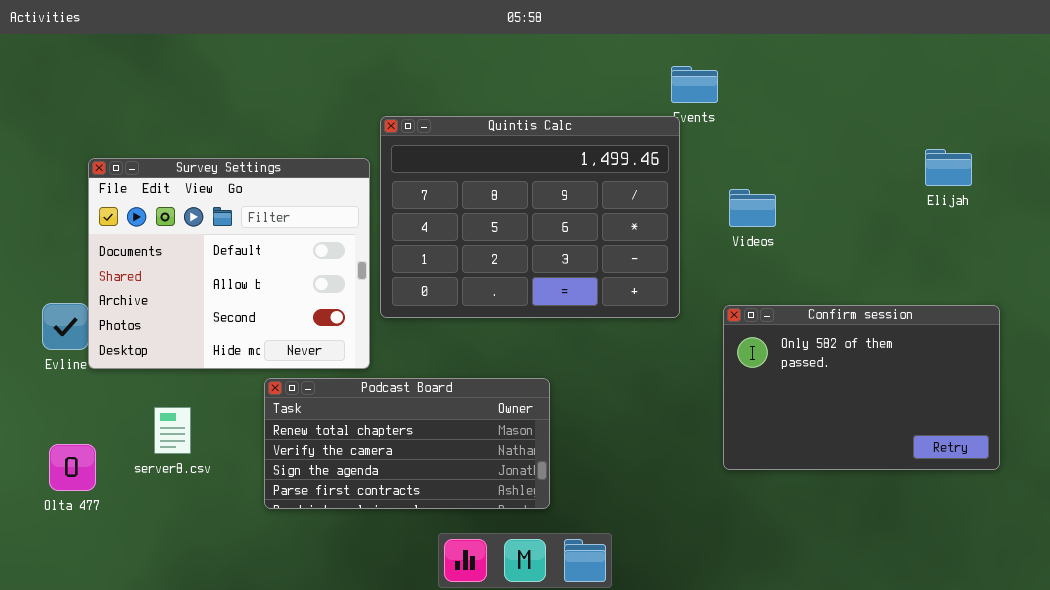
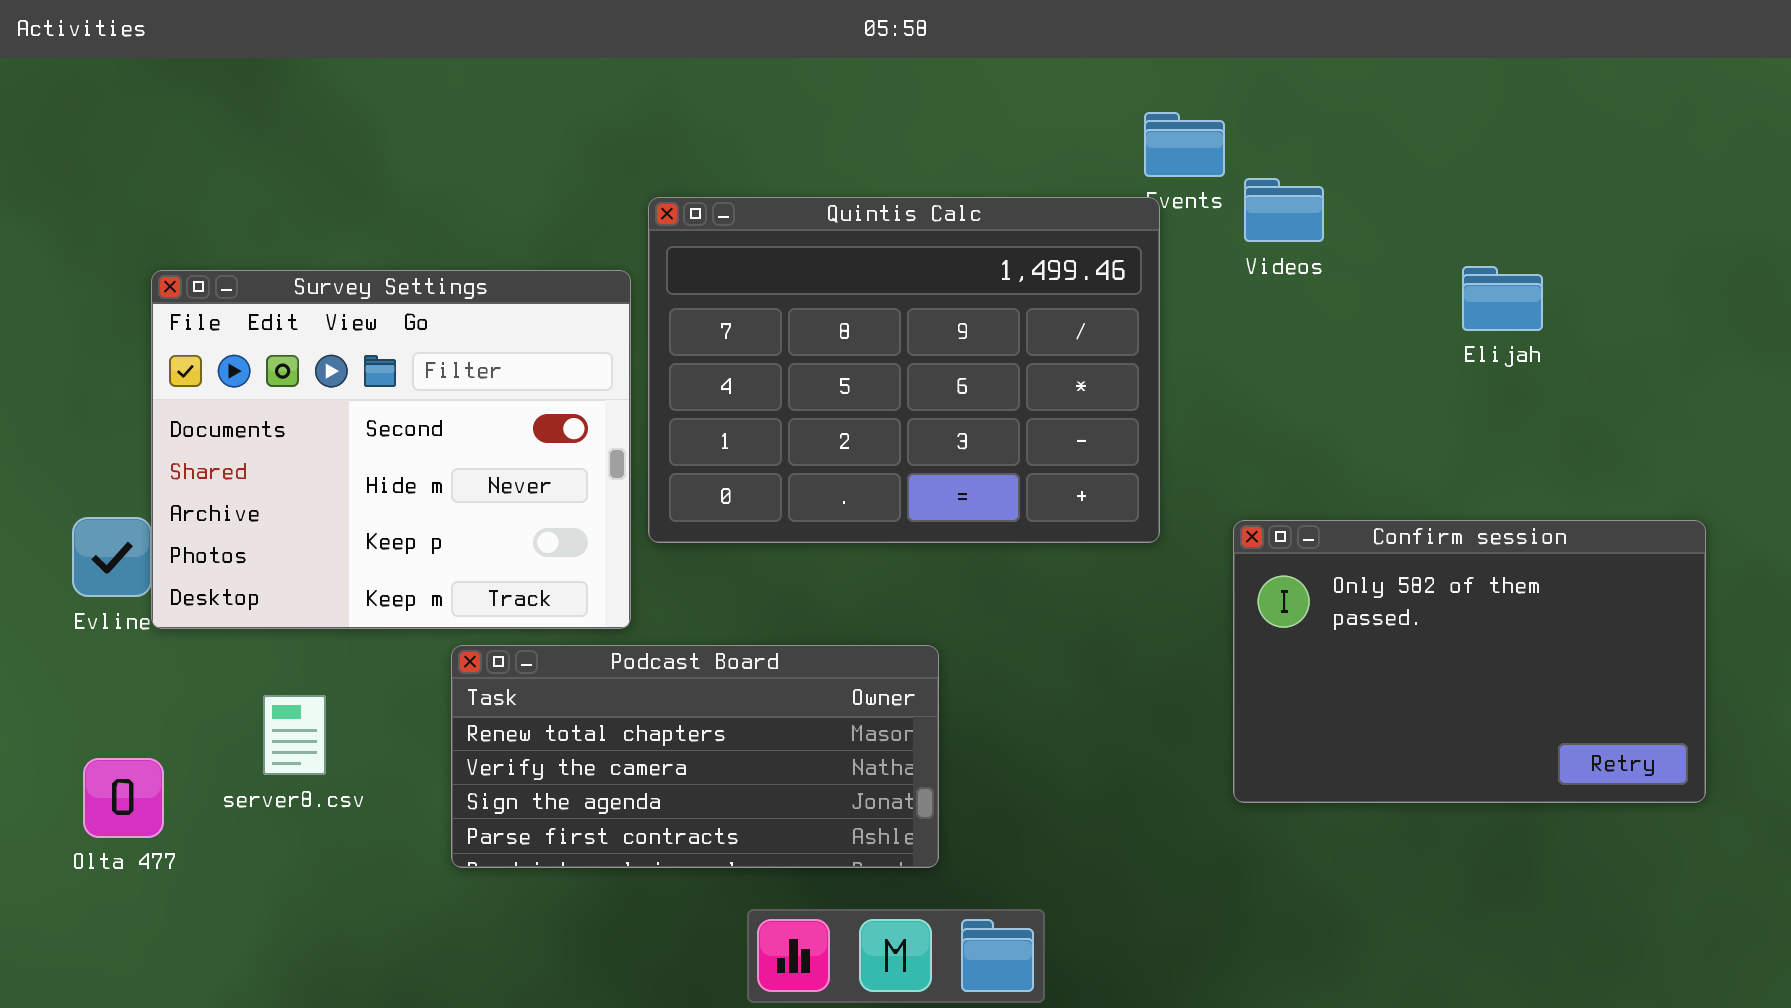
Elijah: [925,149,972,186] -> [1462,266,1543,331], moved
Survey Settings: [88,158,370,369] -> [151,270,631,629], scrolled down 2 rows
Videos: [729,189,776,227] -> [1244,178,1324,242], moved

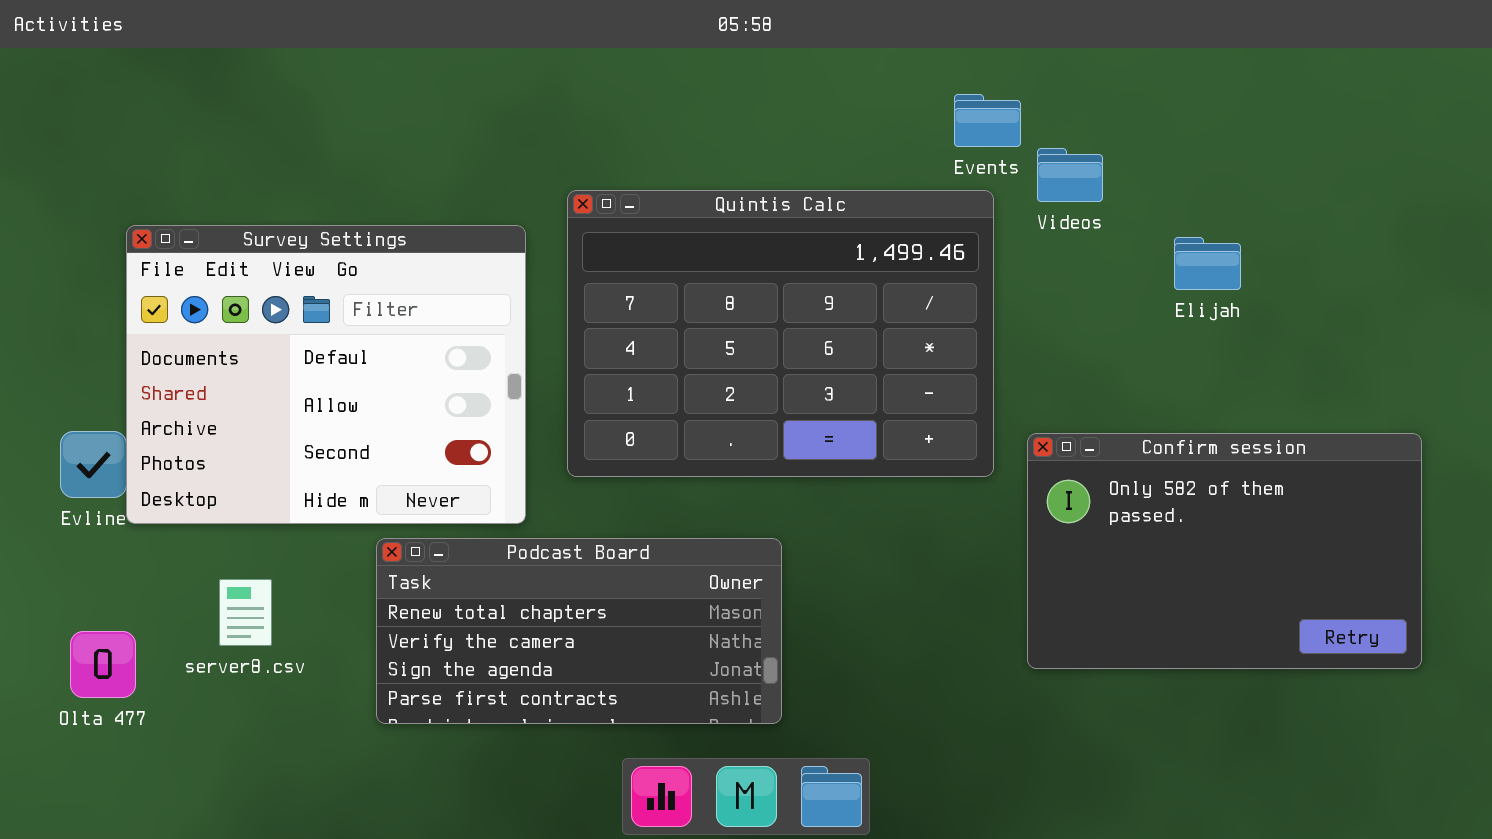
Quintis Calc: [648,197,1160,543] -> [567,190,994,477], moved
Elijah: [1462,266,1543,331] -> [1174,237,1241,290], moved
Survey Settings: [151,270,631,629] -> [126,225,526,524], scrolled up 2 rows

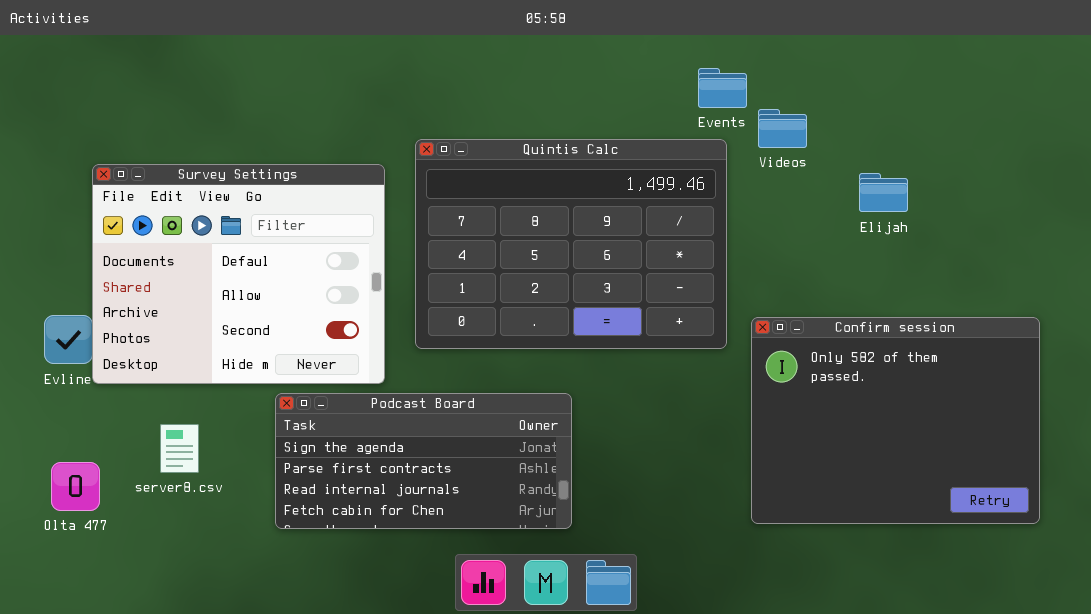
Confirm session: [1027,433,1422,669] -> [751,317,1040,524], resized
Podcast Board: [376,538,782,724] -> [275,393,572,529], scrolled down 2 rows

